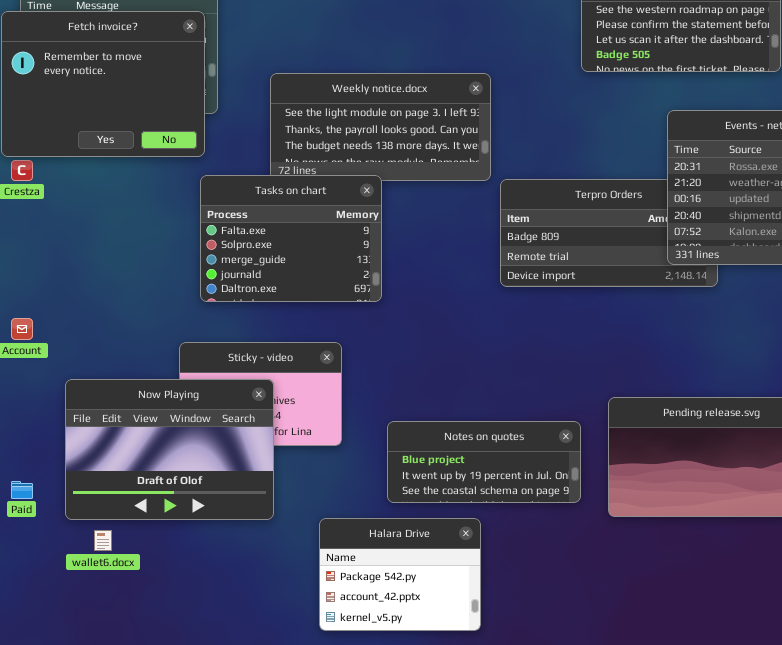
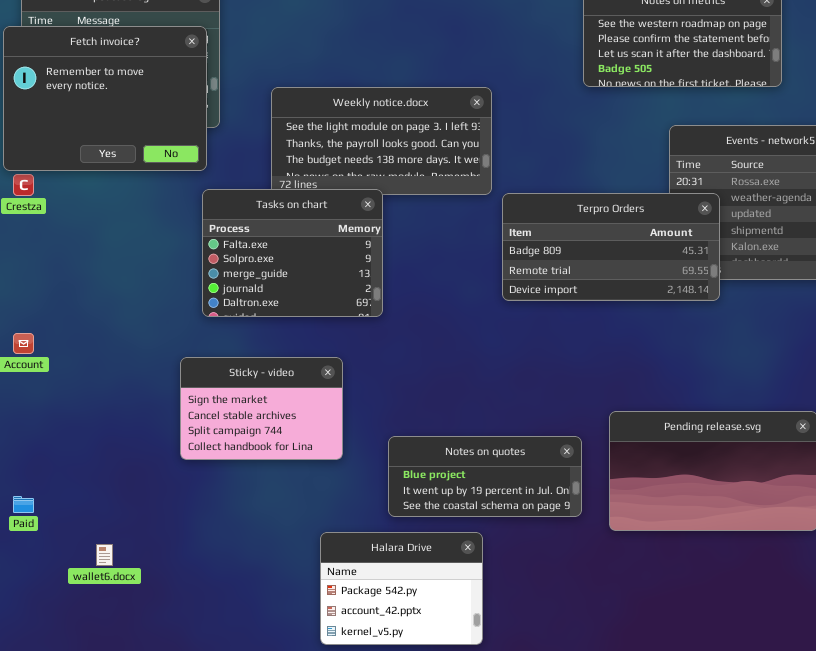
Terpro Orders: [500,179,718,287] -> [502,193,720,301], raised
Now Playing: [65,379,274,520] -> none, closed

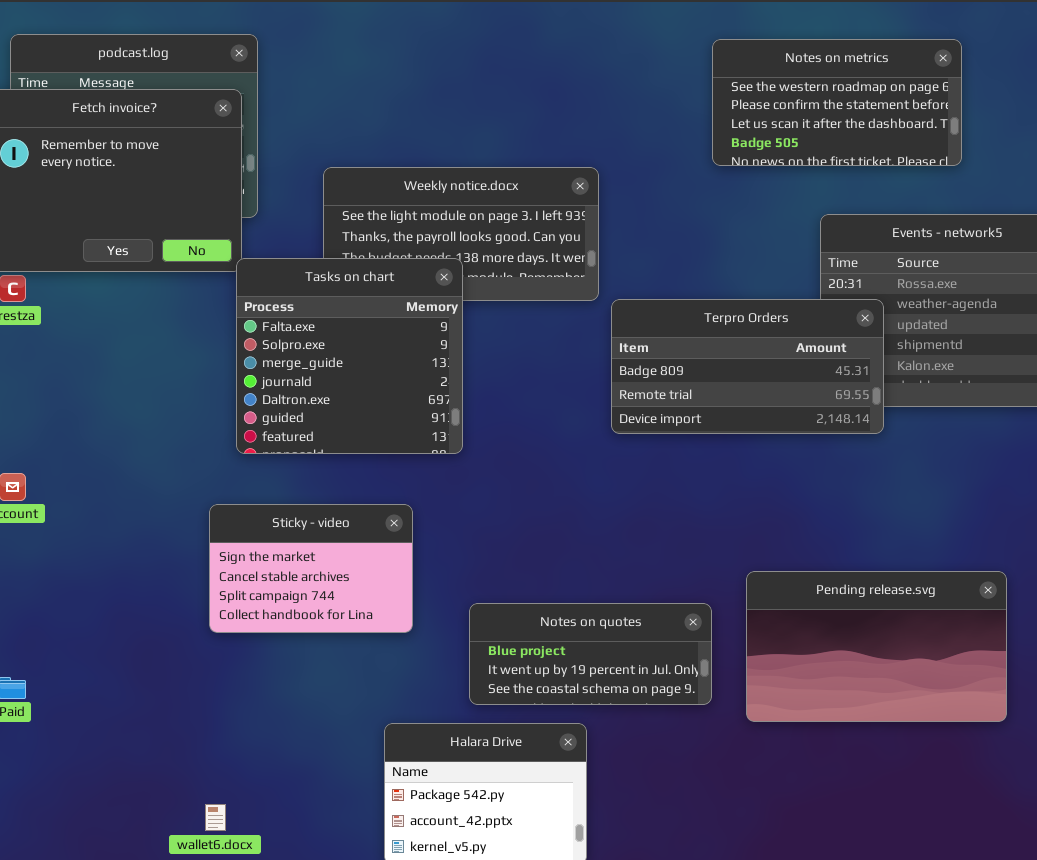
Tasks on chart: [202,189,383,317] -> [236,258,463,454], resized
wallet6.docx: [96,544,113,566] -> [205,804,226,831], moved

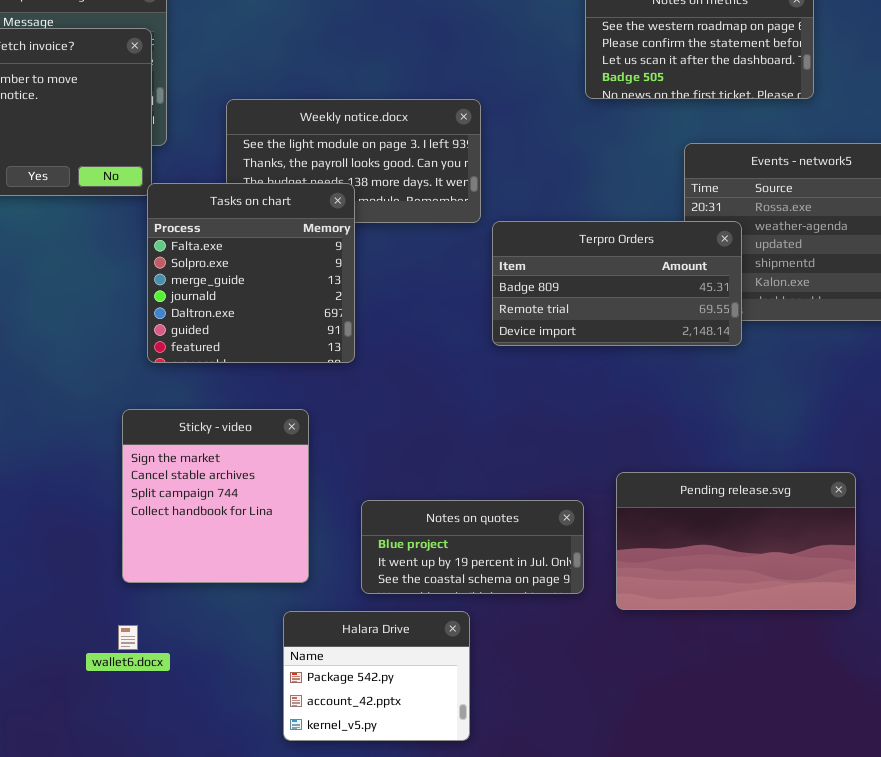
Sticky - video: [209,504,413,633] -> [122,409,309,583], resized
wallet6.docx: [205,804,226,831] -> [118,625,138,650], moved

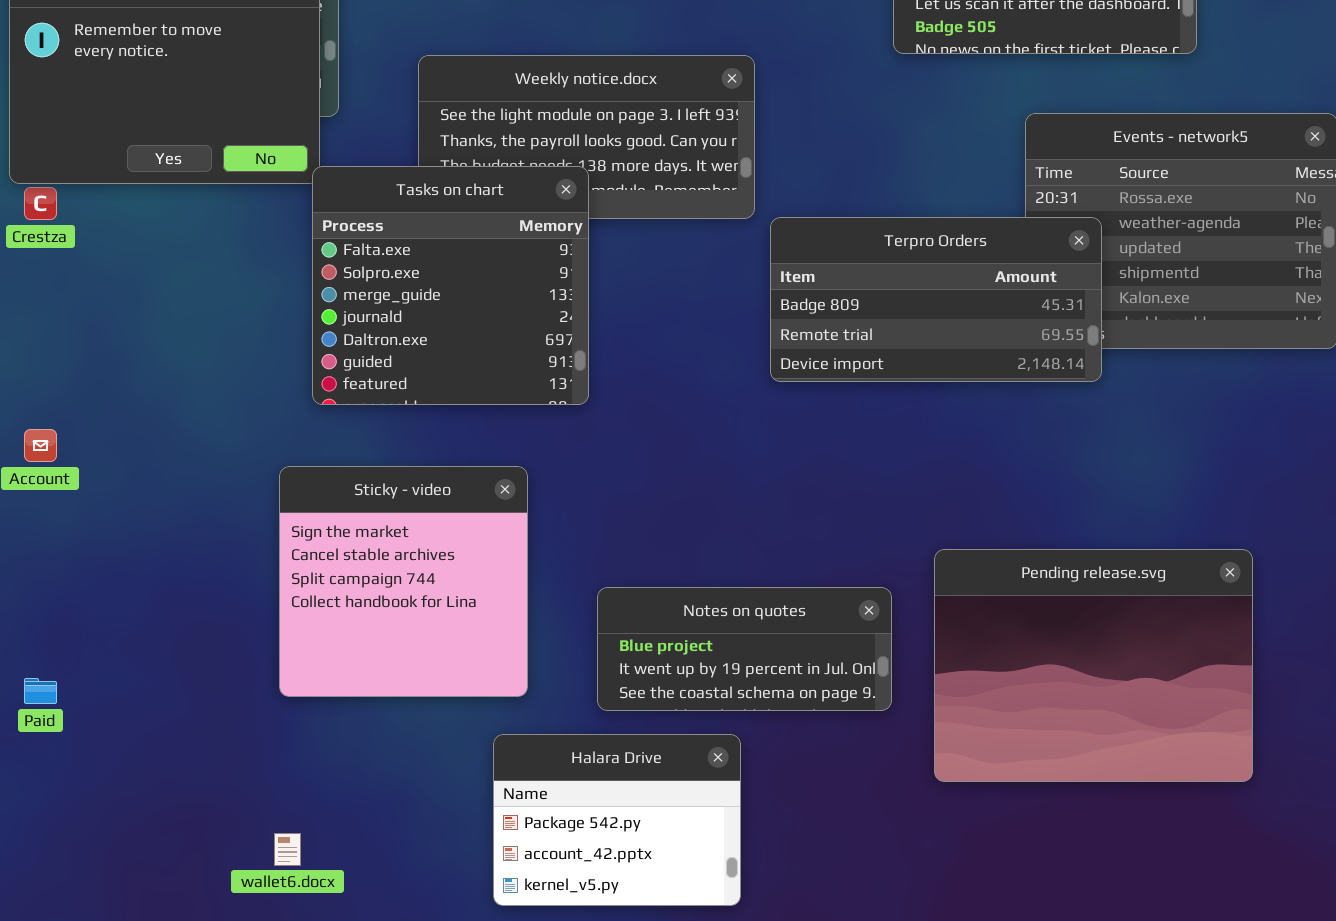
Pending release.svg: [616,472,856,610] -> [934,549,1253,782], resized
wallet6.docx: [118,625,138,650] -> [274,833,301,866], moved

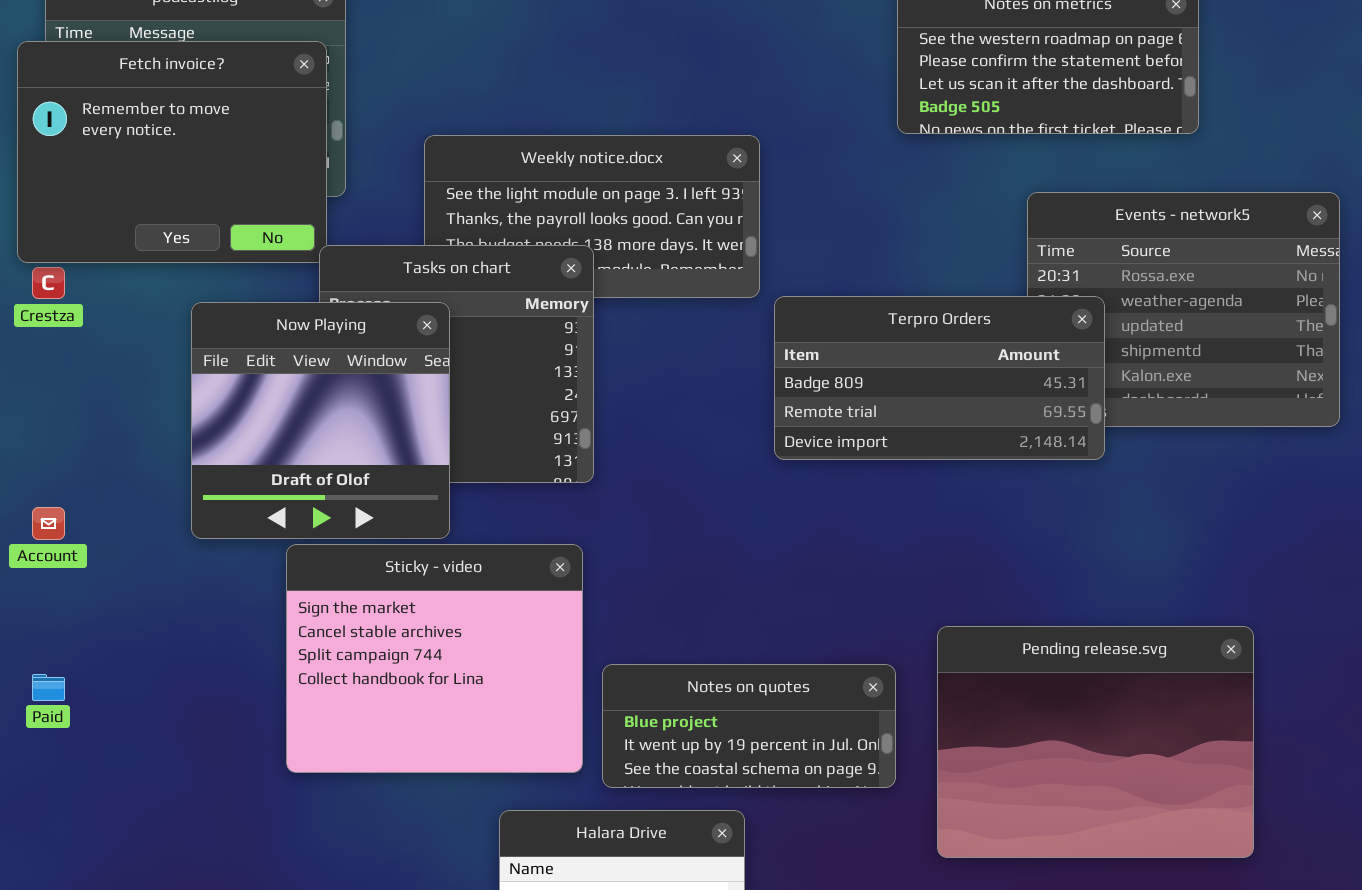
Now Playing: none -> [191,302,450,539], opened
Sticky - video: [279,466,528,697] -> [286,544,583,773], resized
Paid: [24,678,57,704] -> [32,674,65,701], moved

